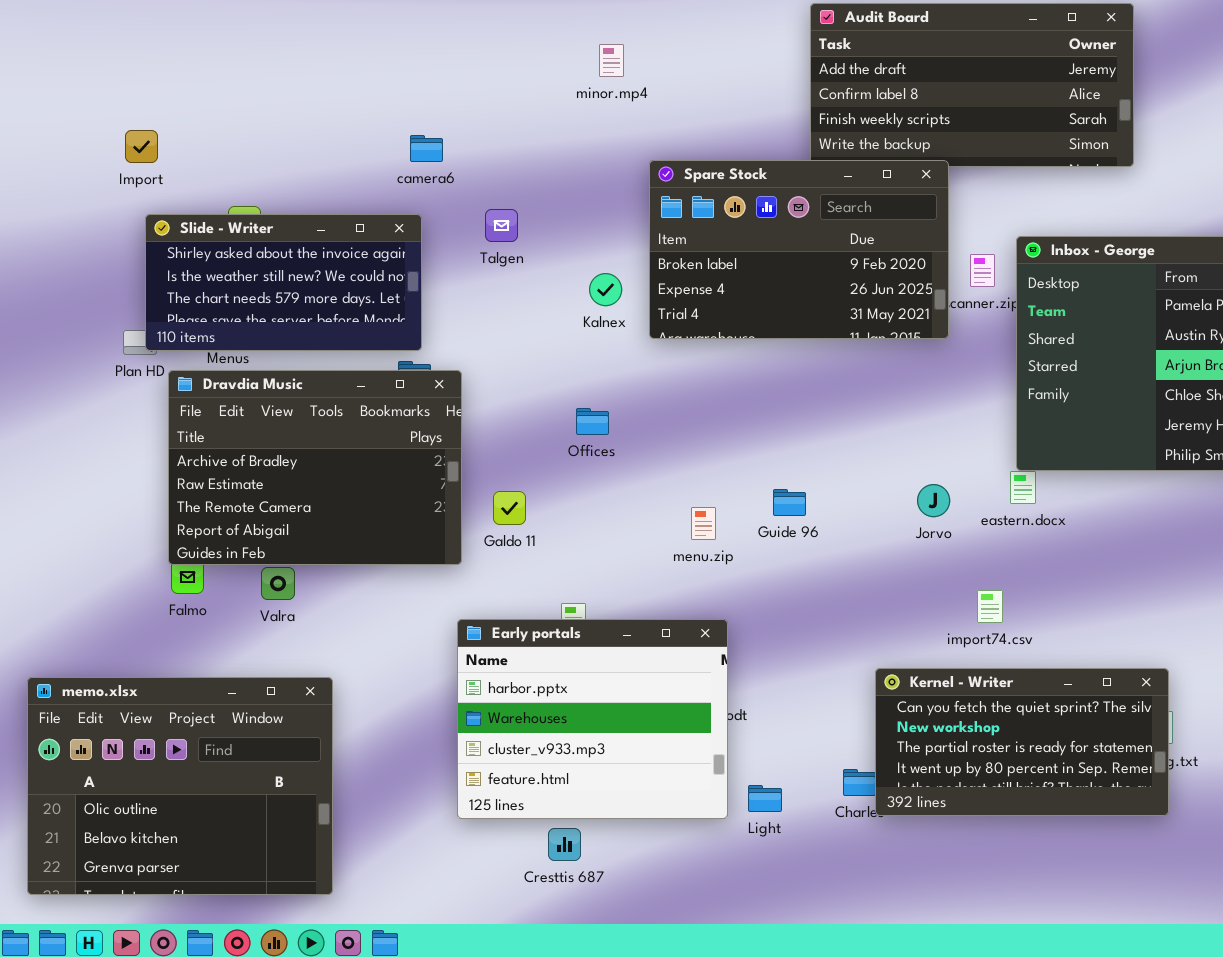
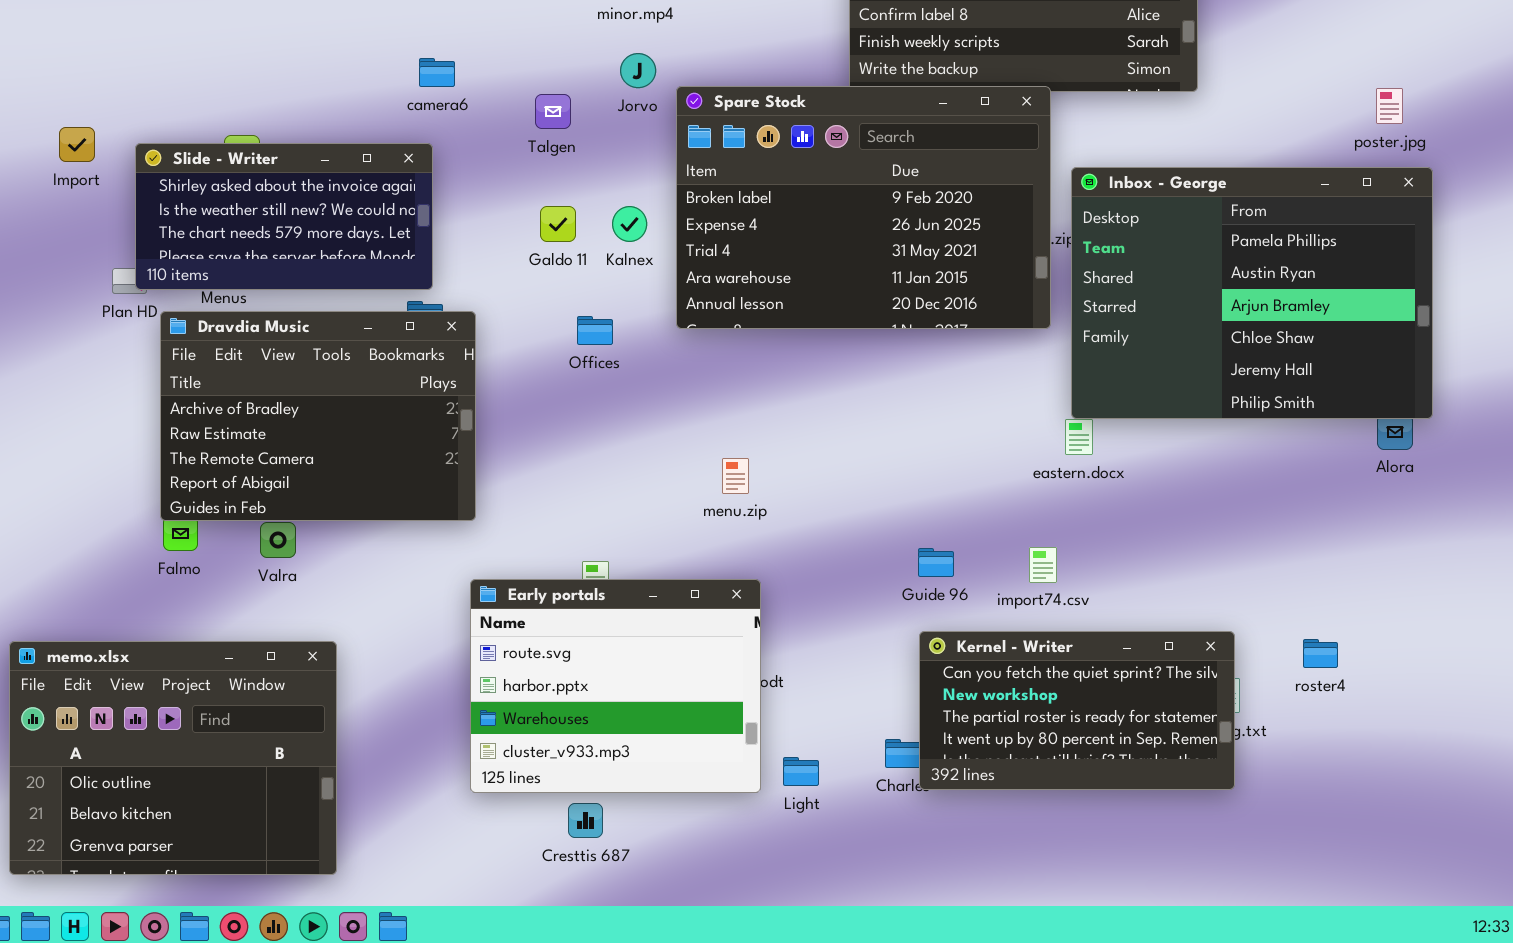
Import: [125,130,158,163] -> [59,127,95,162], moved
Spare Stock: [649,160,949,339] -> [676,86,1051,329], resized
Talgen: [485,209,518,242] -> [535,94,571,129], moved
Offices: [576,408,609,435] -> [577,316,613,345], moved
Jorvo: [917,484,950,517] -> [620,53,656,88], moved
Guide 96: [773,489,806,516] -> [918,548,954,577], moved
Galdo 11: [493,491,526,525] -> [540,206,576,242], moved
Early portals: [457,619,728,819] -> [470,579,761,793], scrolled up 1 row

